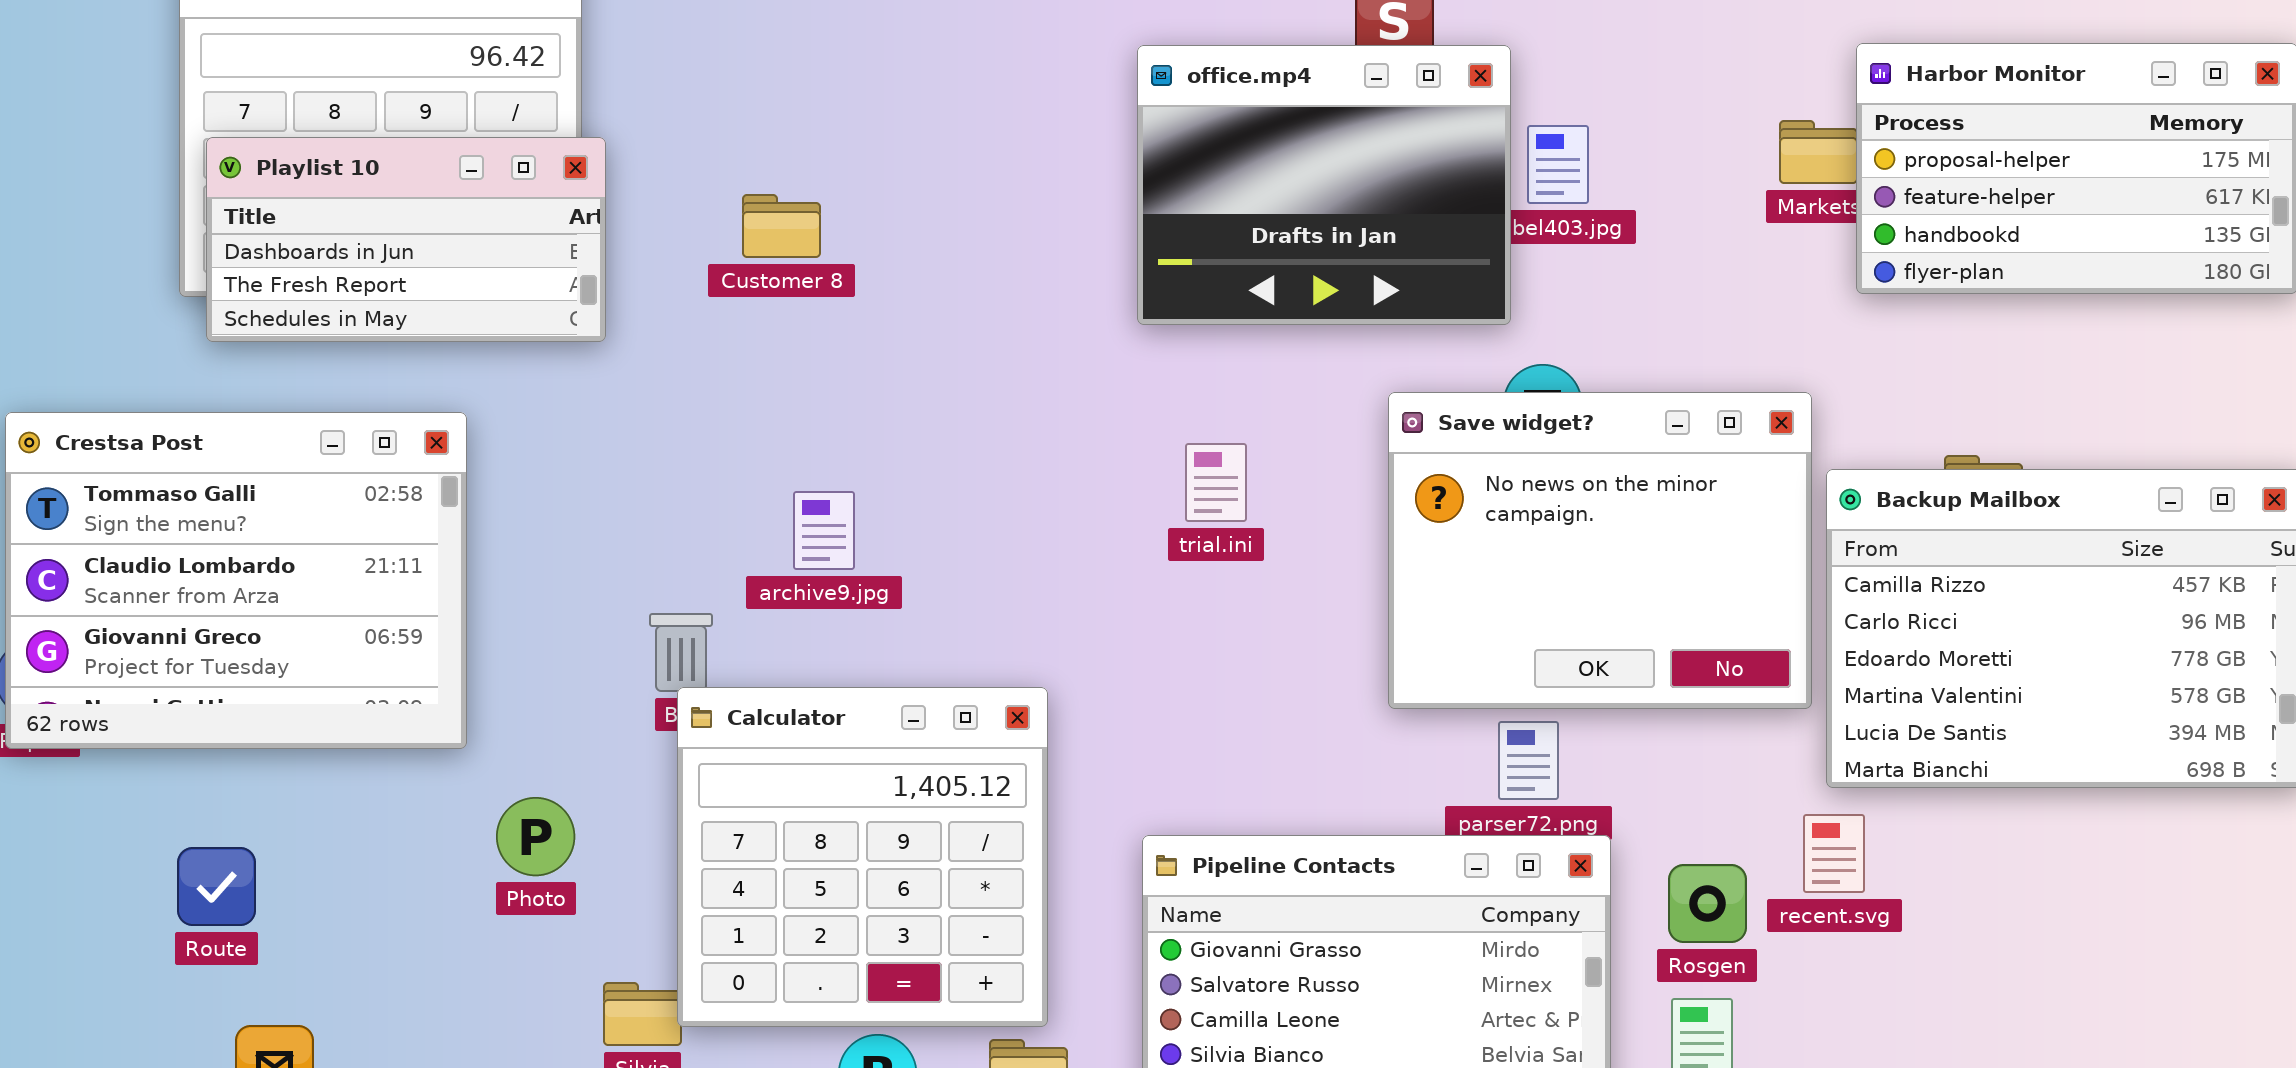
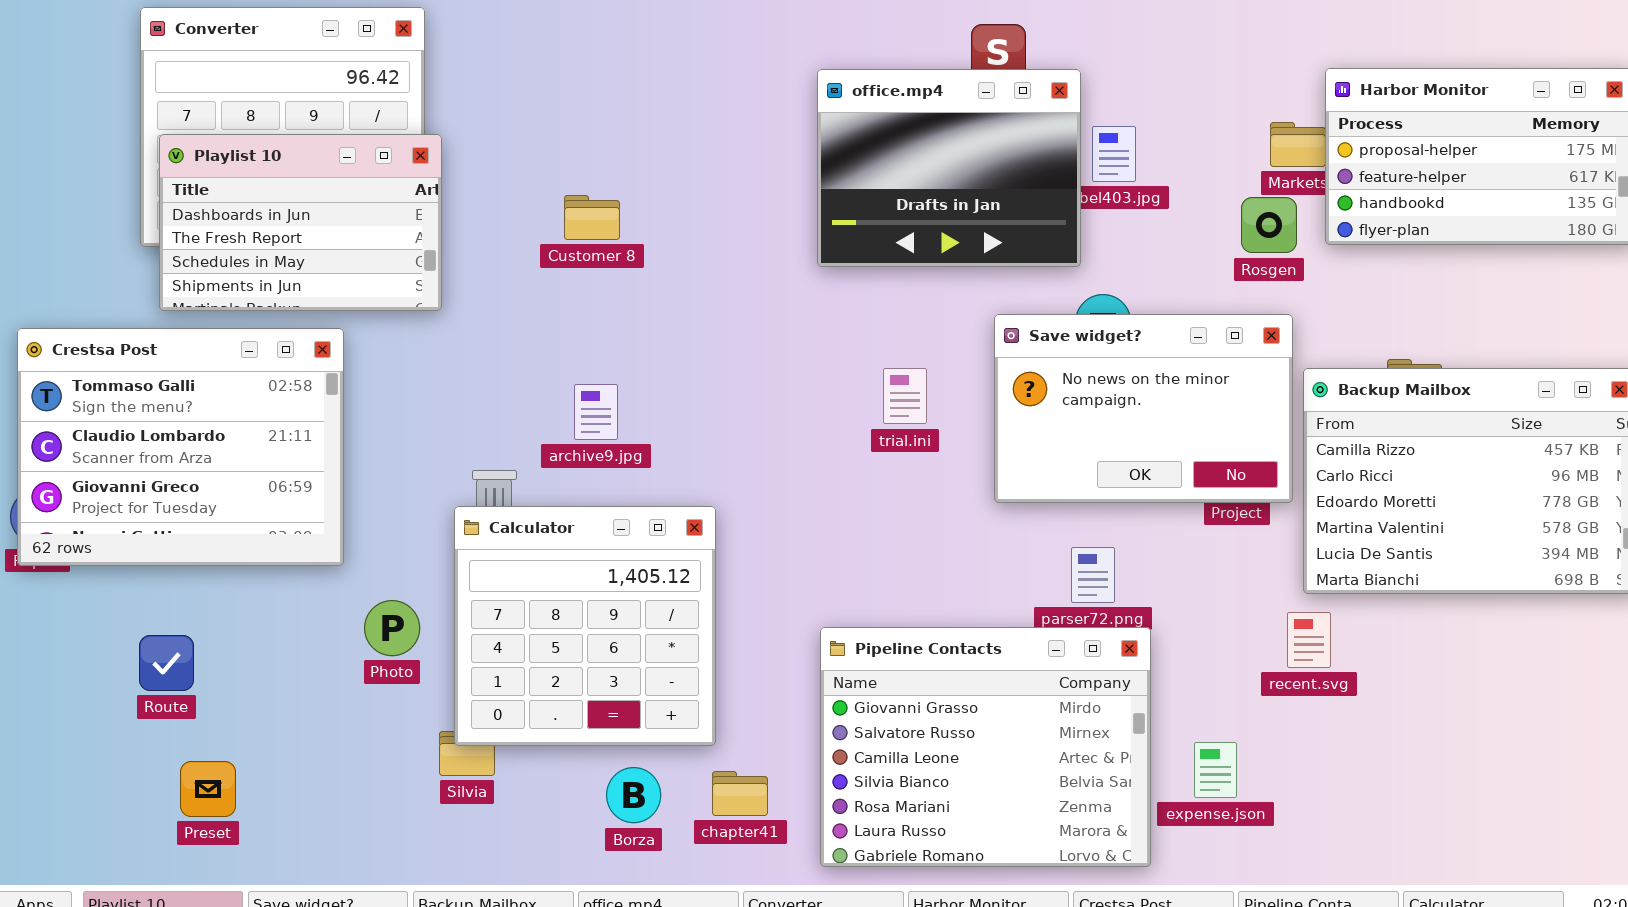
Playlist 10: [206,137,606,342] -> [159,134,442,311], resized
Customer 8: [742,194,821,258] -> [564,195,620,240], moved
Save widget?: [1388,392,1812,709] -> [994,314,1293,503], resized
trial.ini: [1185,443,1247,522] -> [883,368,927,424], moved
Calculator: [677,687,1048,1027] -> [454,506,716,746], moved
Rosgen: [1668,864,1747,943] -> [1241,197,1297,253], moved

